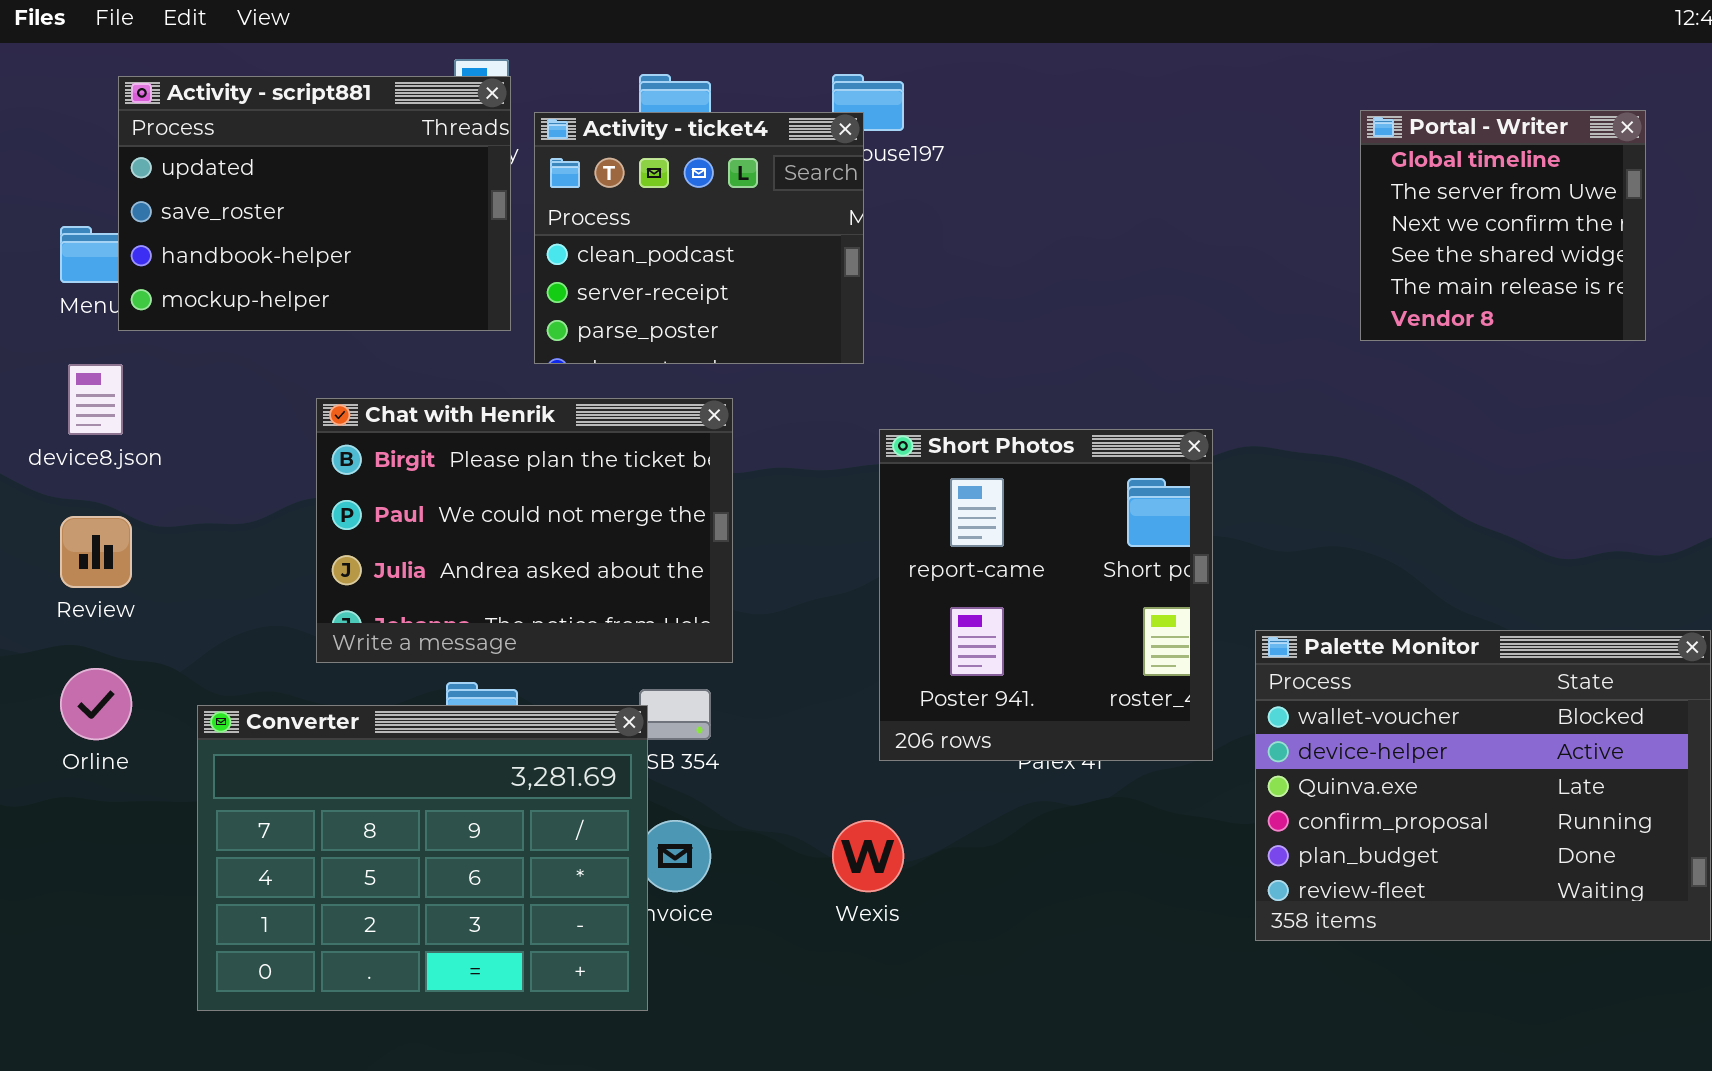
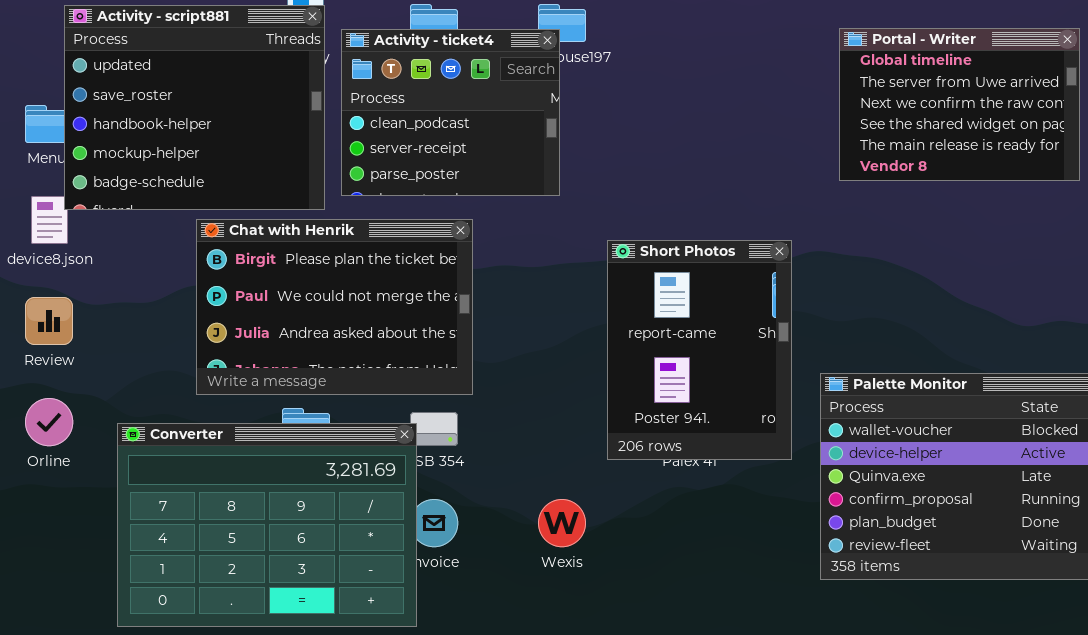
Activity - script881: [118,76,511,331] -> [64,5,325,210], resized
Portal - Writer: [1360,110,1646,341] -> [839,28,1080,181], resized
Short Photos: [879,429,1213,761] -> [607,240,792,460], resized

